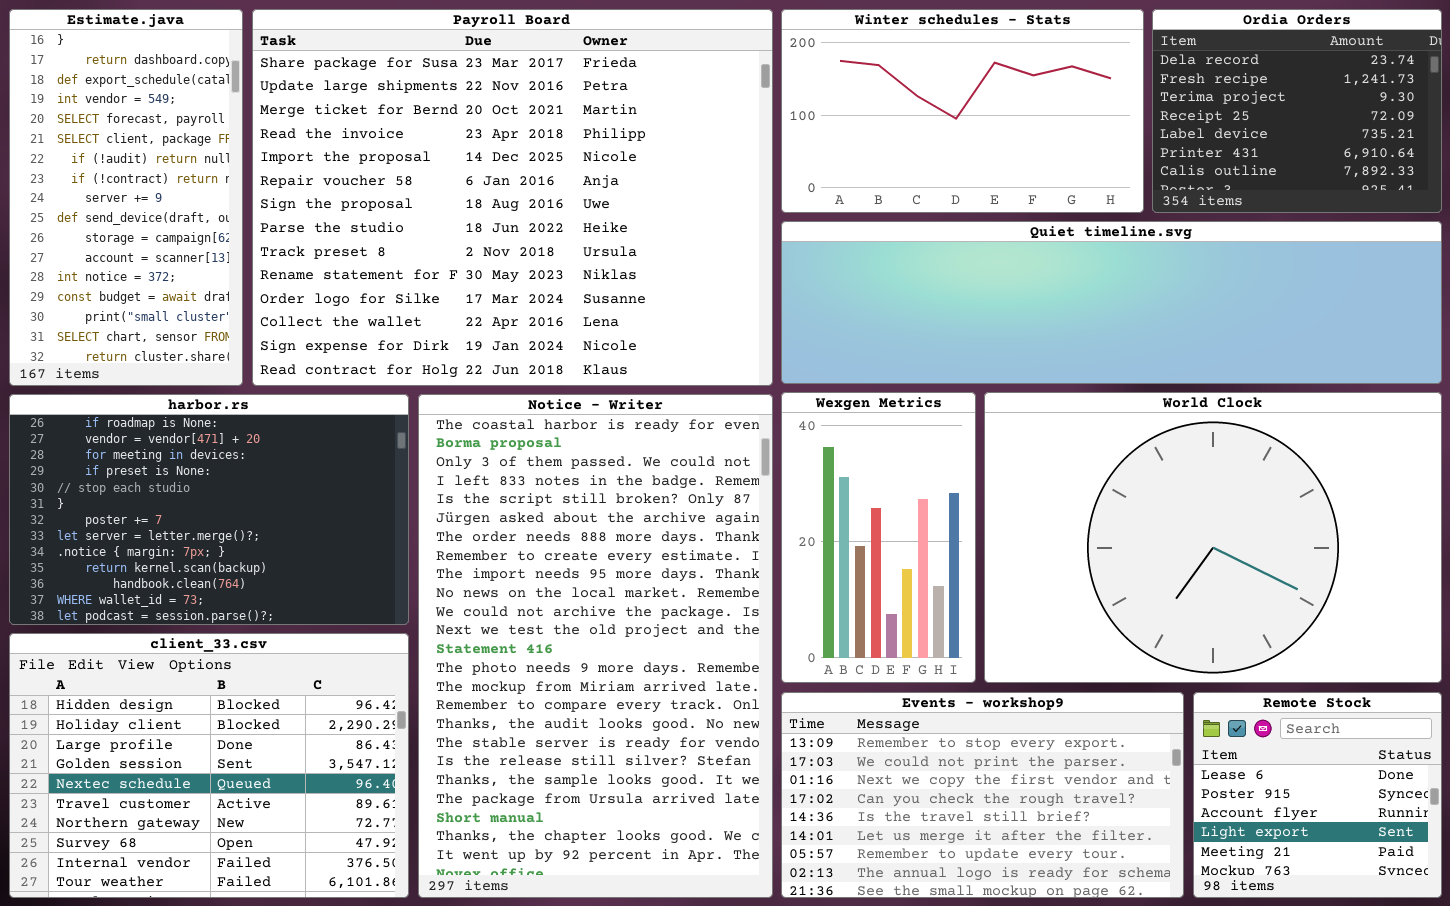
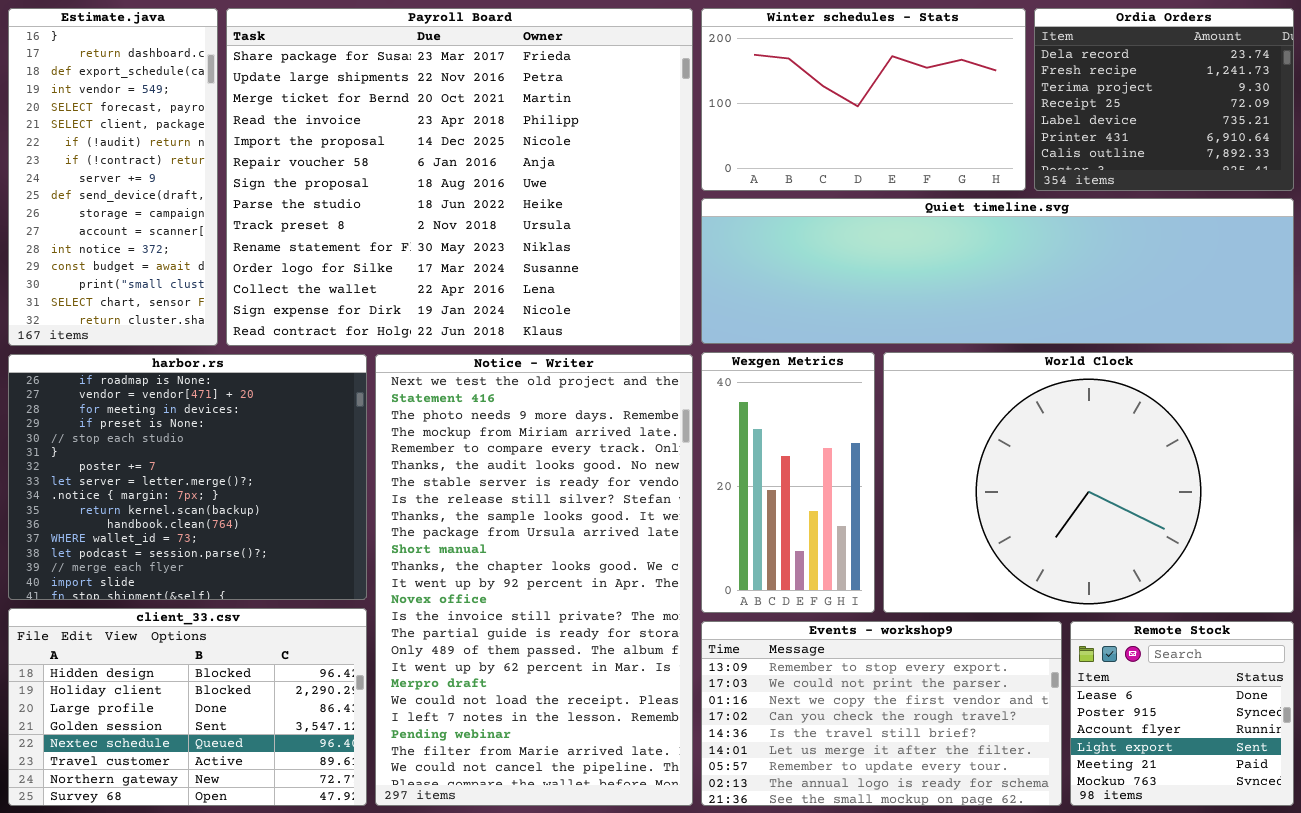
harbor.rs: [9,394,409,625] -> [8,354,367,600], resized
Notice - Writer: [418,394,773,898] -> [375,354,693,806], scrolled down 11 rows
client_33.csv: [9,633,409,898] -> [8,608,367,806], resized

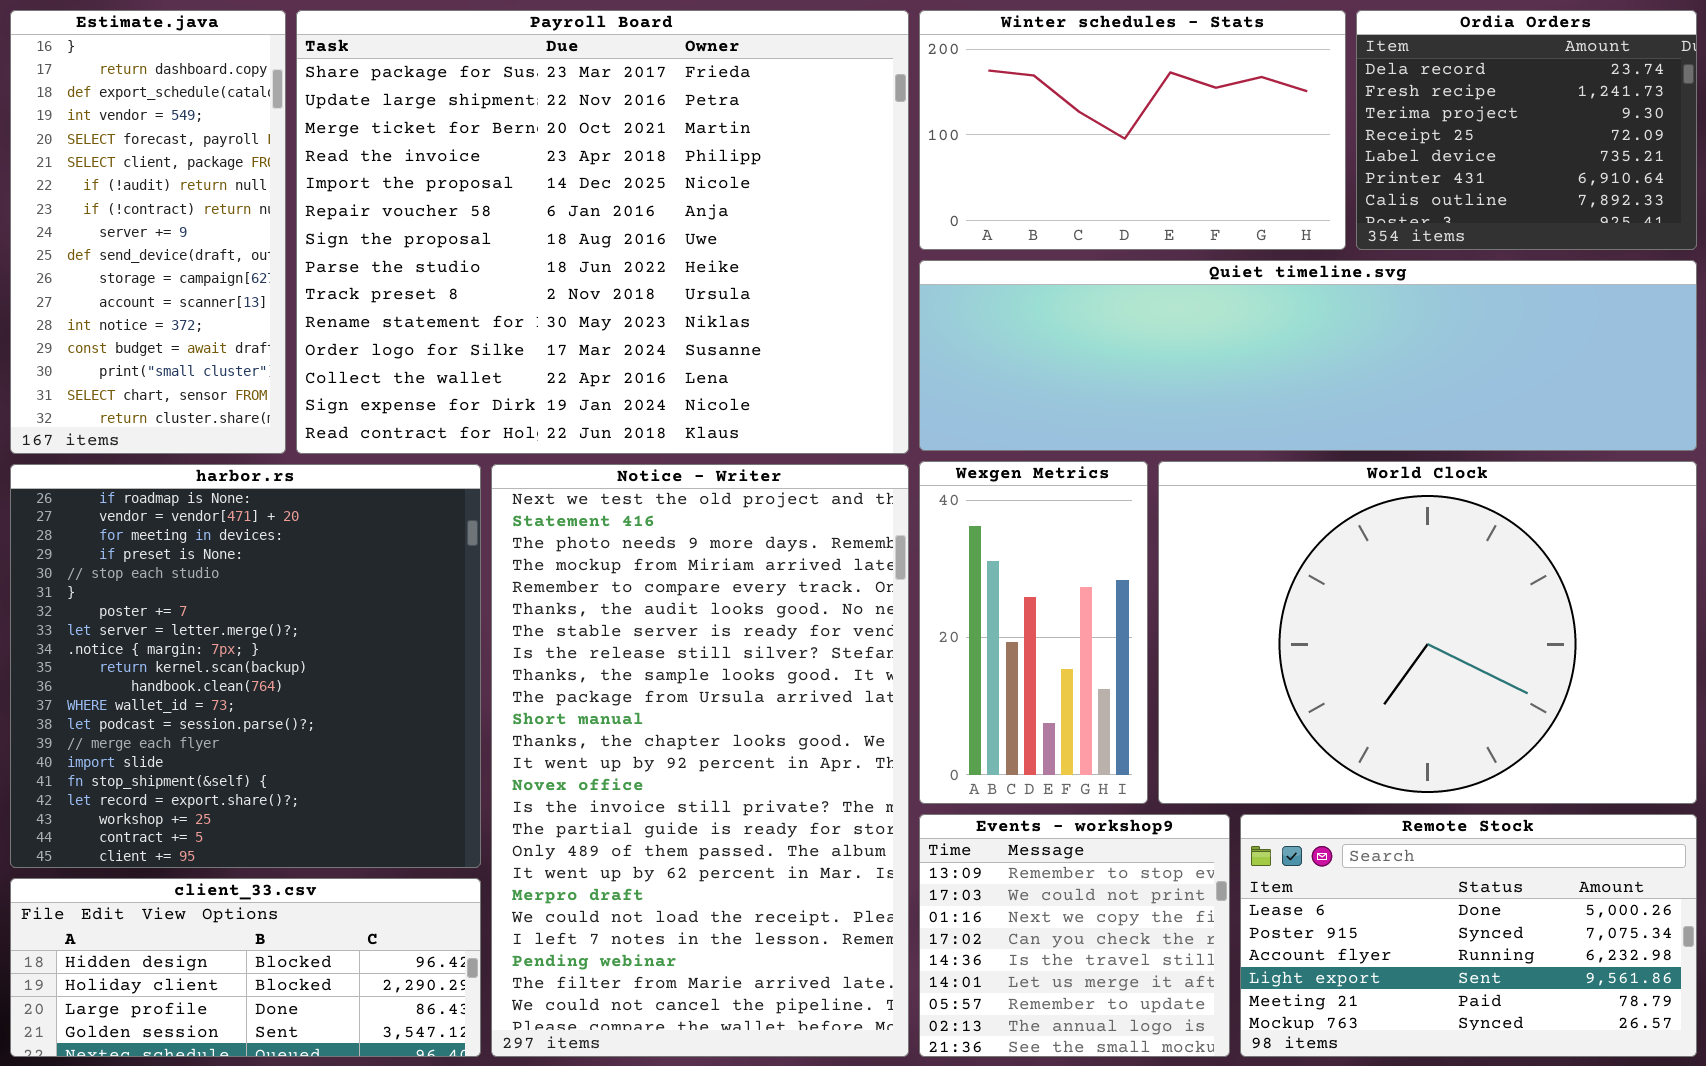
harbor.rs: [8,354,367,600] -> [10,464,481,868], resized
client_33.csv: [8,608,367,806] -> [10,878,481,1057], resized
Events - workshop9: [701,621,1062,806] -> [919,814,1230,1057], resized
Remote Stock: [1070,621,1294,806] -> [1240,814,1697,1057], resized

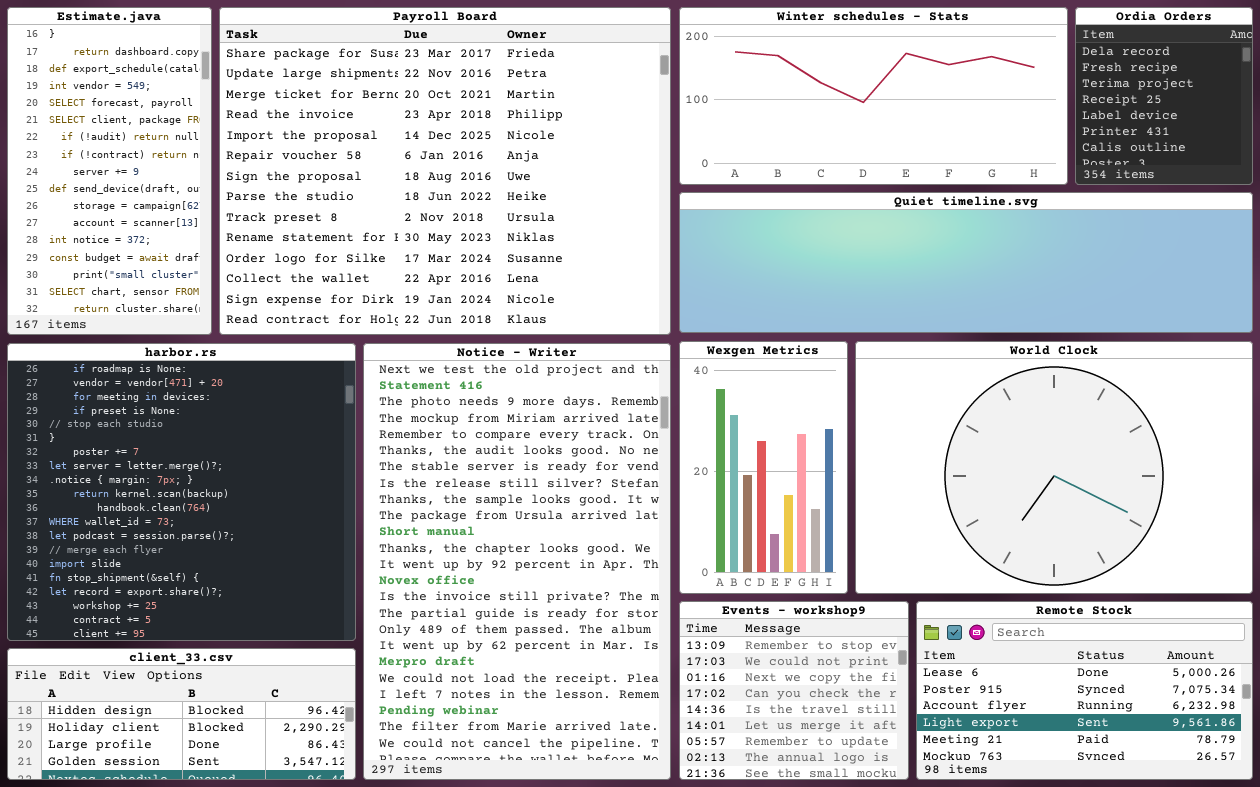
Winter schedules - Stats: [919,10,1346,250] -> [679,7,1068,185], resized
Ordia Orders: [1356,10,1697,250] -> [1075,7,1253,185], resized

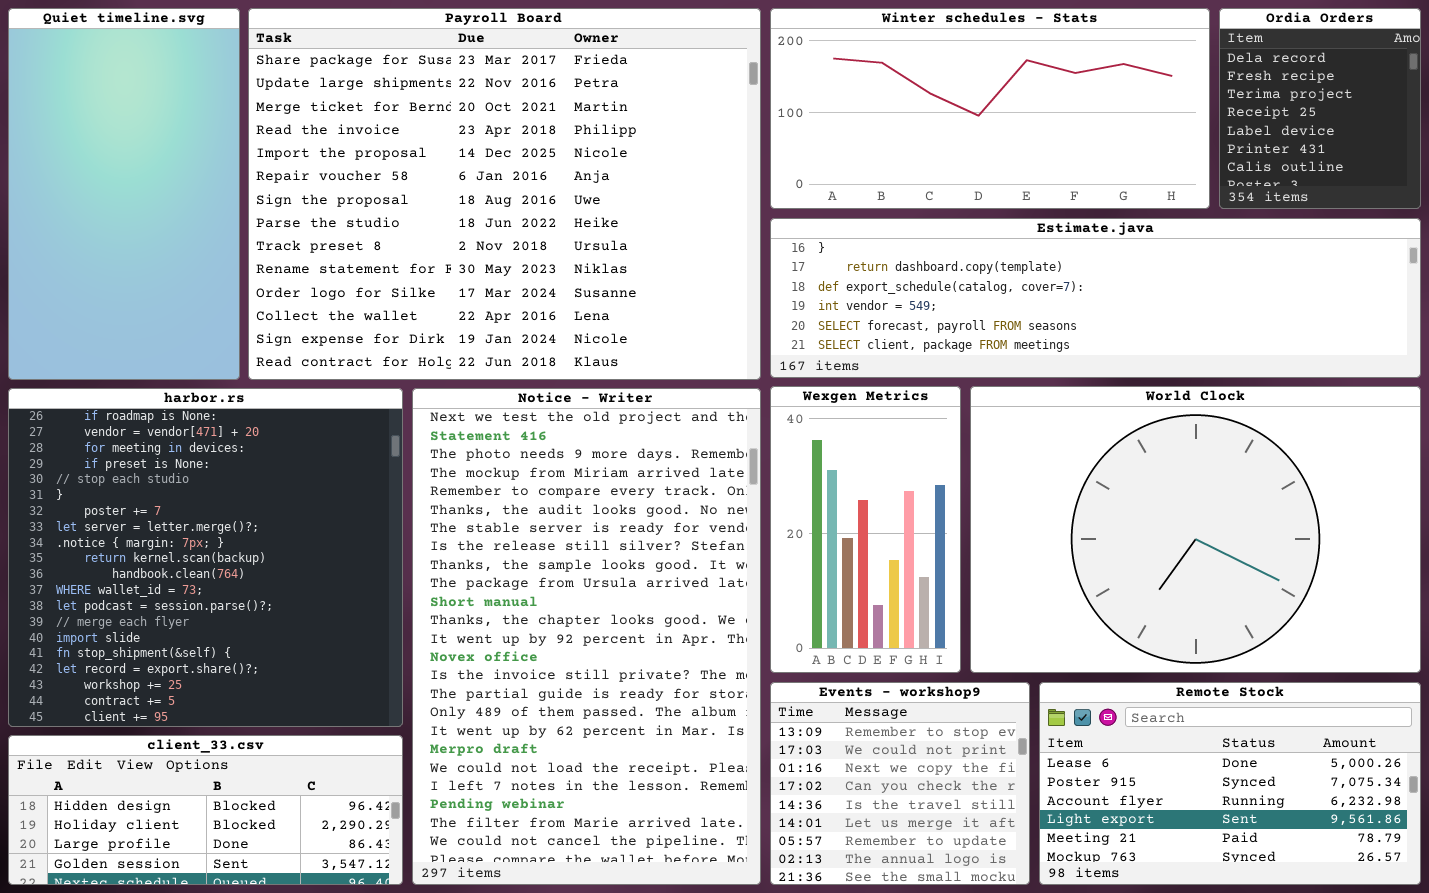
Estimate.java: [7,7,212,335] -> [770,218,1421,378], moved, resized
Quiet timeline.svg: [679,192,1253,333] -> [8,8,240,380], moved, resized

